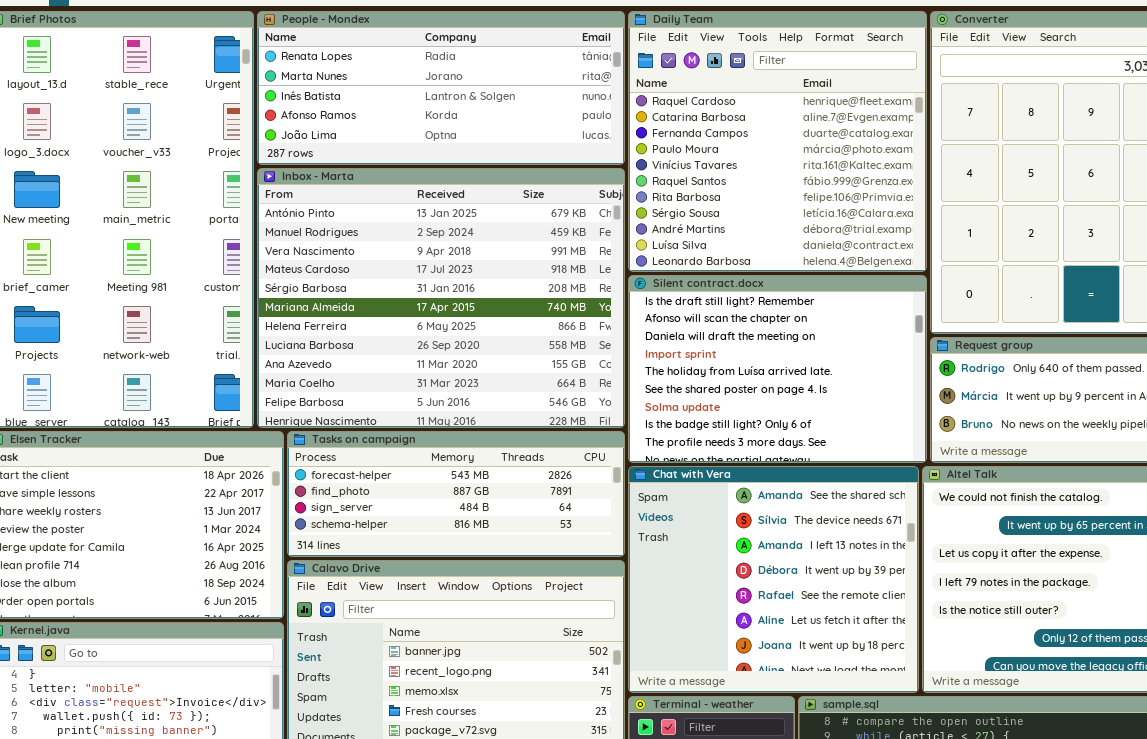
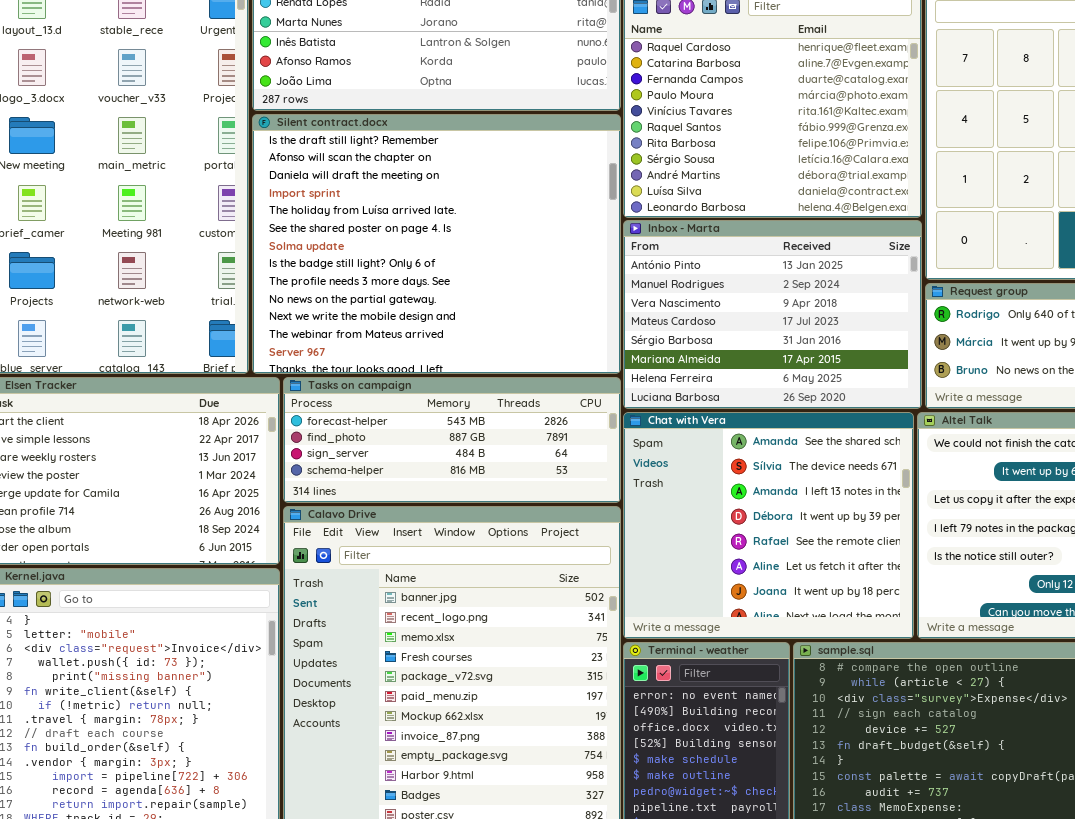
Inbox - Marta: [257,168,625,428] -> [623,220,922,409], moved, resized
Silent contract.docx: [628,275,927,463] -> [252,114,621,374], moved, resized

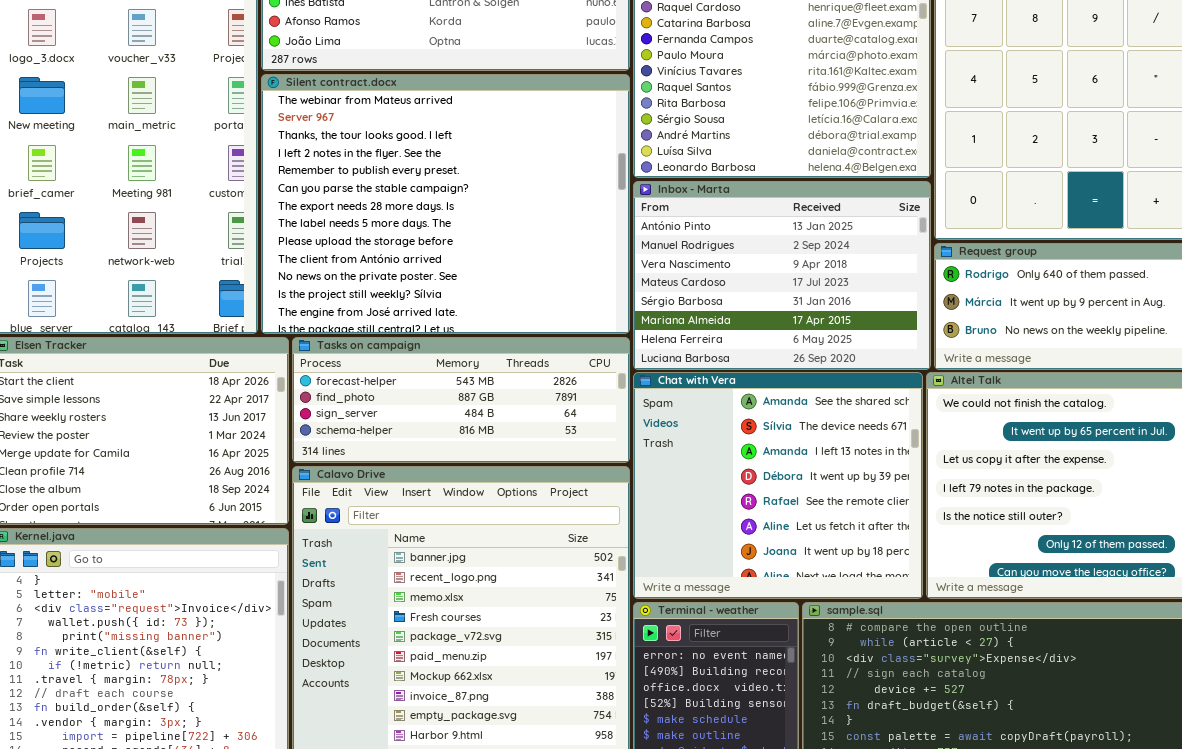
Silent contract.docx: [252,114,621,374] -> [261,74,630,334], scrolled down 11 rows

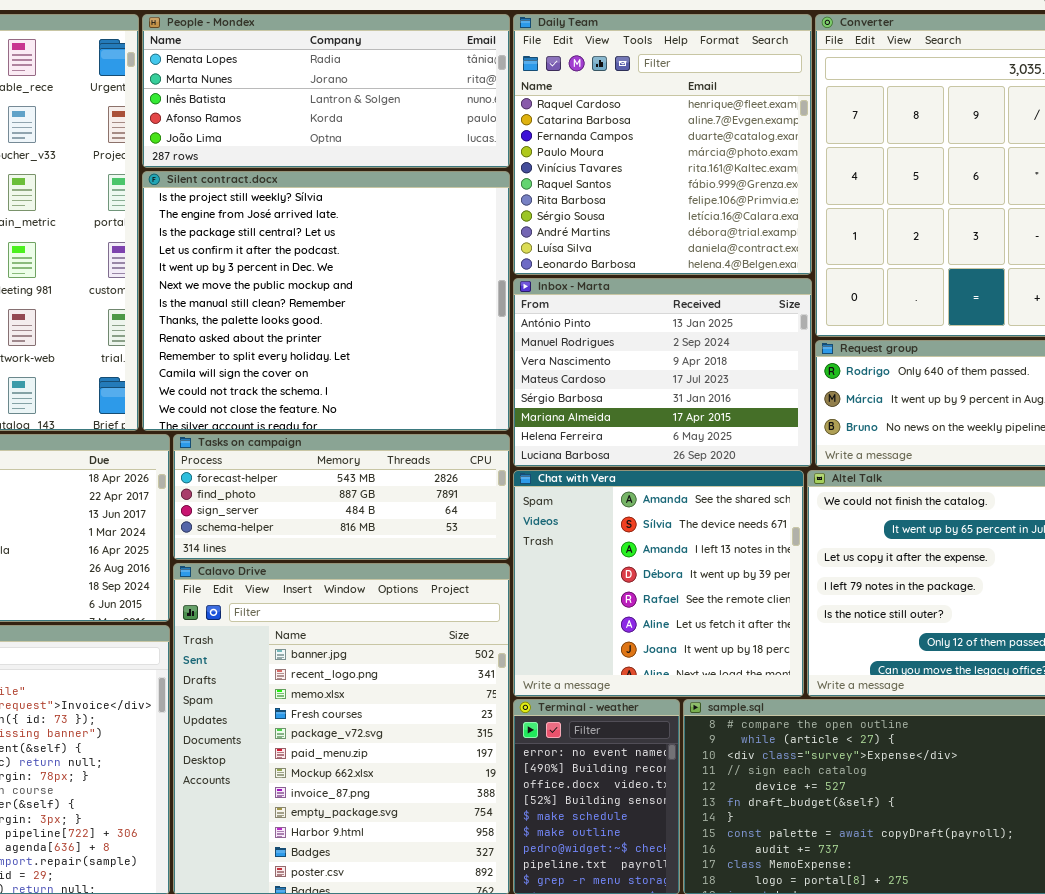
Silent contract.docx: [261,74,630,334] -> [142,171,510,431], scrolled down 11 rows

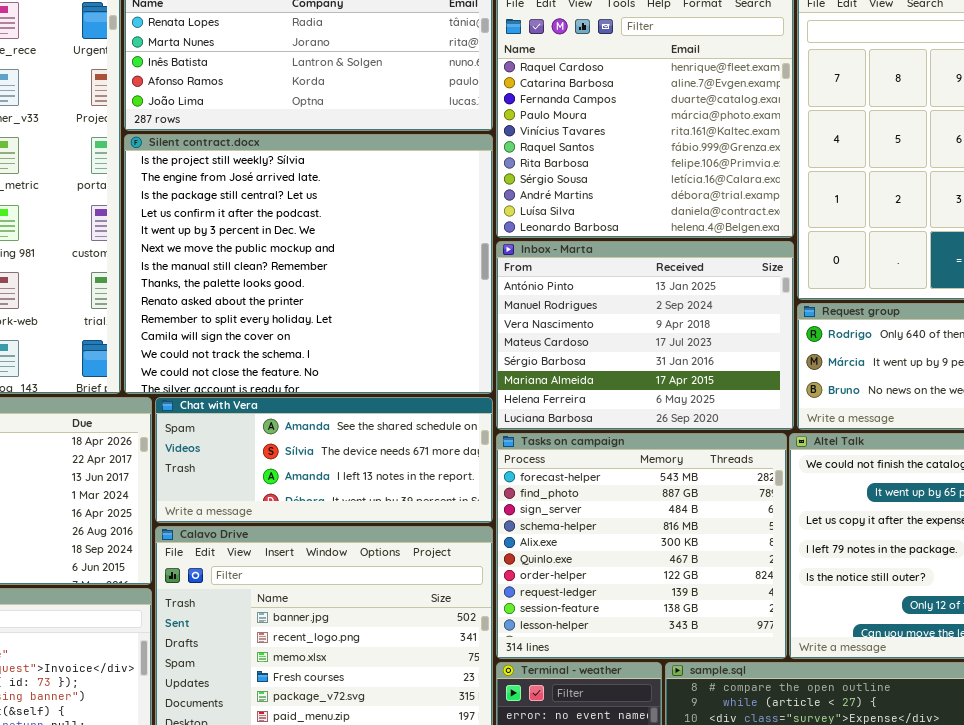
Tasks on campaign: [173,434,510,560] -> [496,433,787,659], moved, resized
Chat with Vera: [513,470,804,697] -> [155,397,493,523], moved, resized

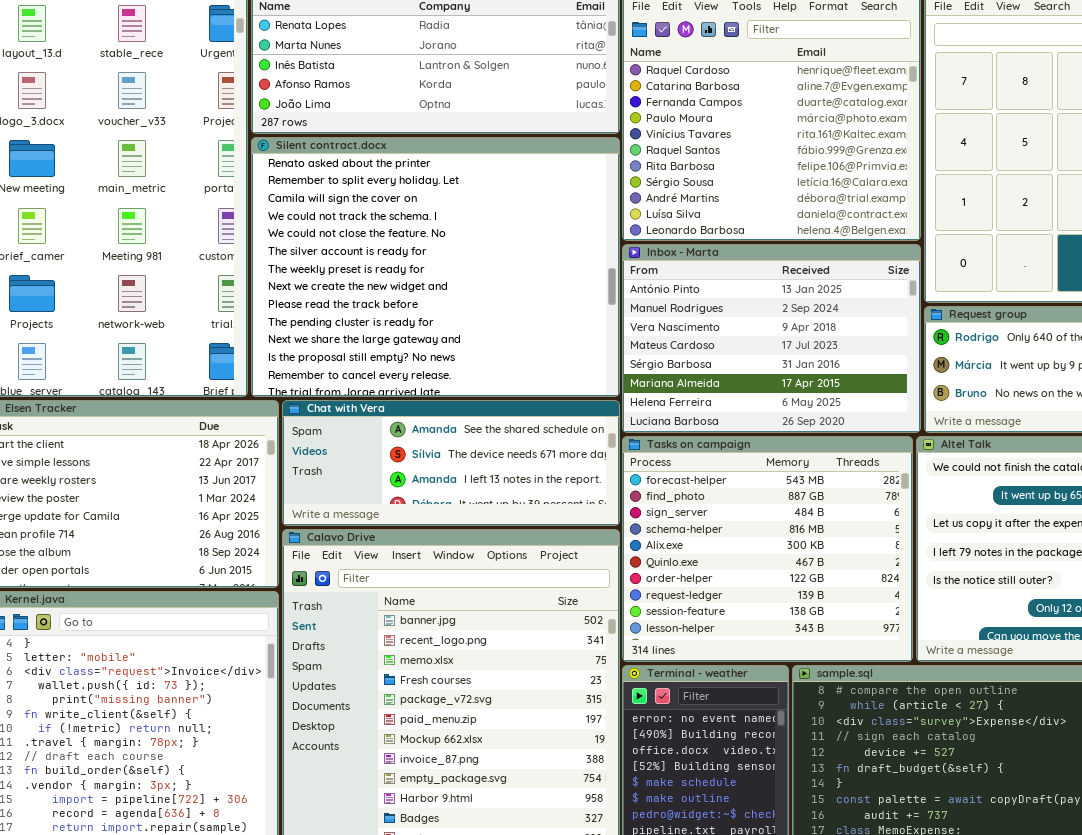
Silent contract.docx: [124,134,493,394] -> [251,137,620,397], scrolled down 8 rows

